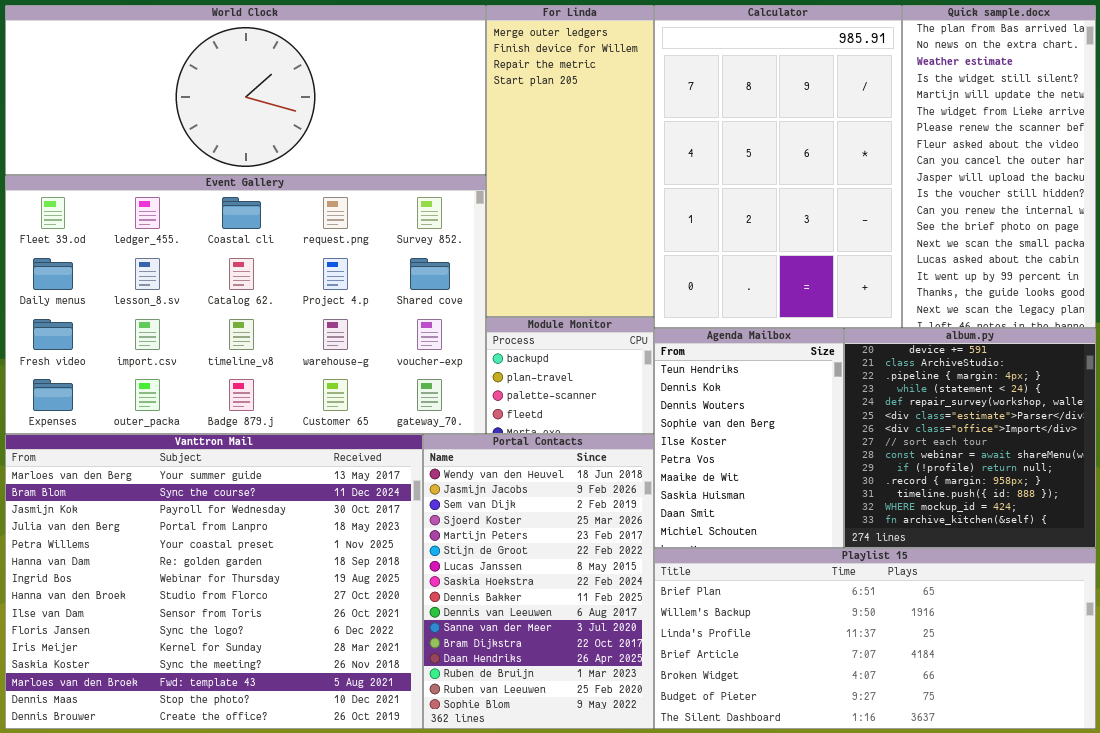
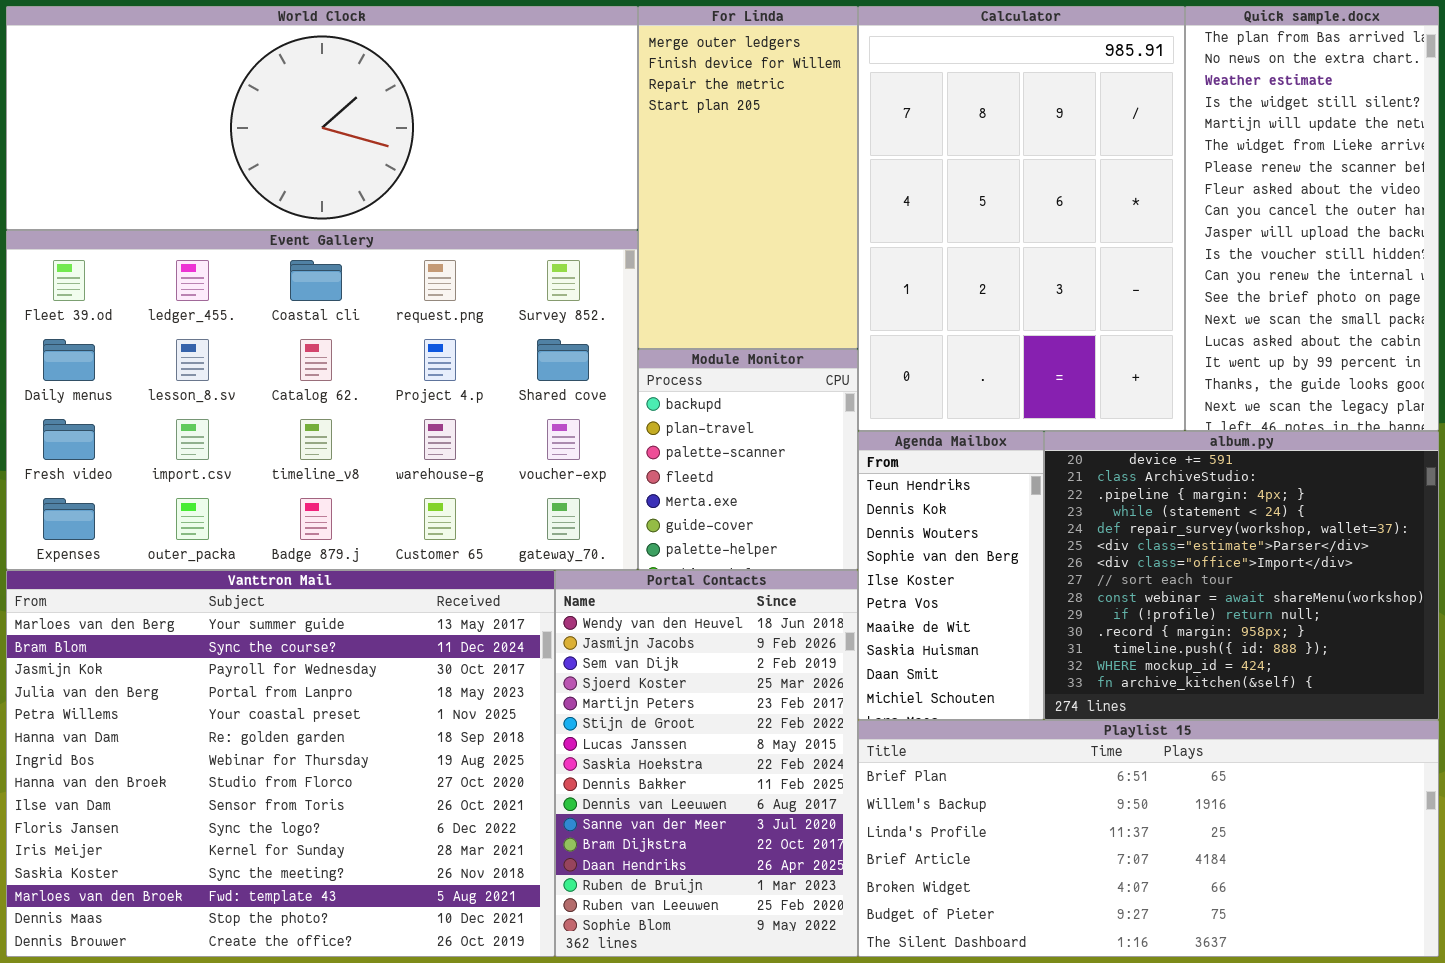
For Linda: [486,5,654,317] -> [638,6,858,349], resized
Module Monitor: [486,317,654,434] -> [638,349,858,570], resized
Agenda Mailbox: [654,328,844,548] -> [858,431,1044,720], resized
album.py: [844,328,1096,548] -> [1044,431,1439,720], resized

